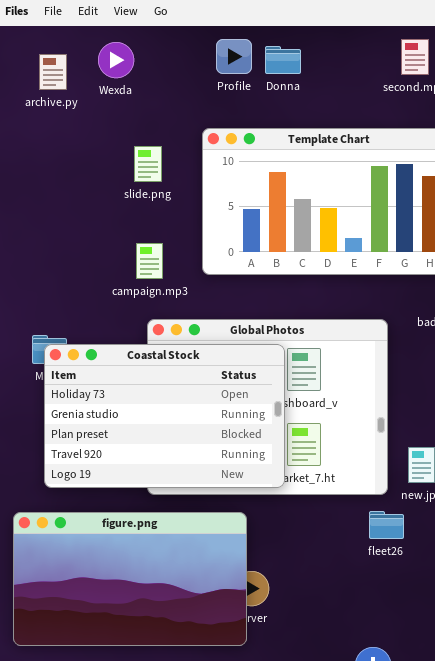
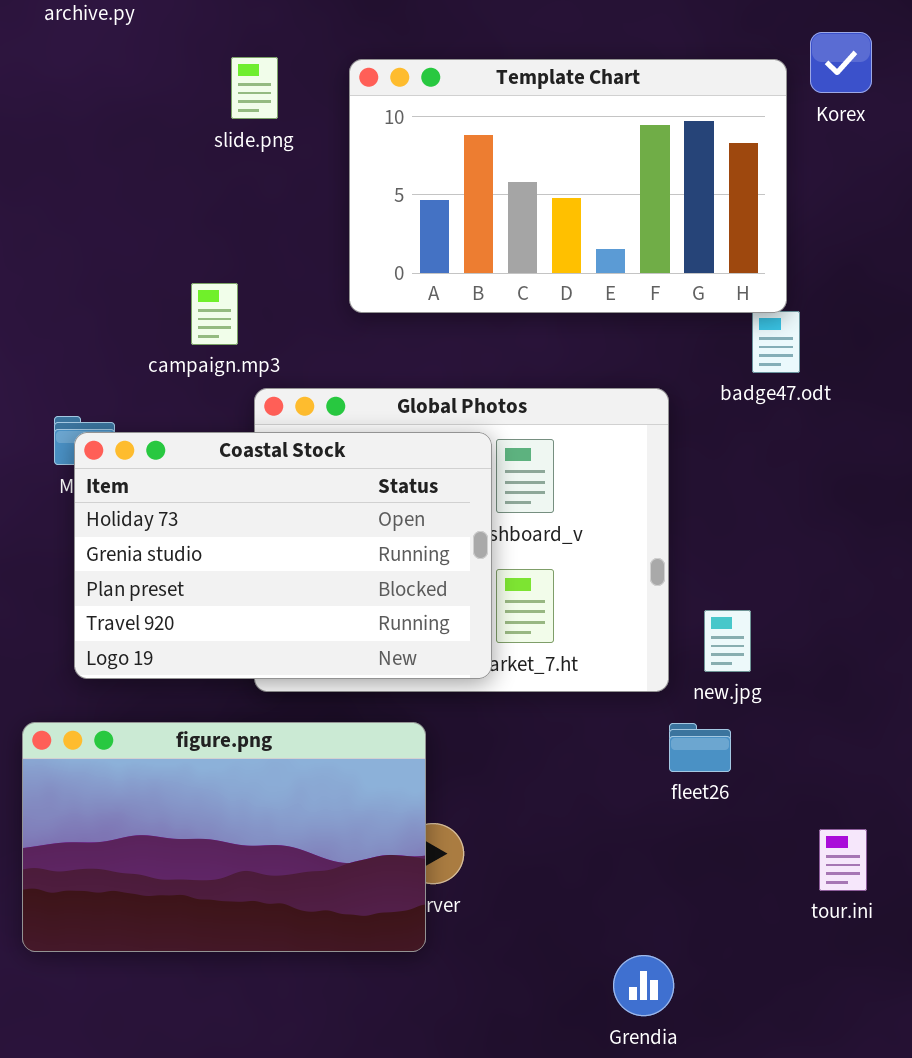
slide.png: [134,146,162,182] -> [231,57,278,119], moved
campaign.mp3: [136,243,163,279] -> [191,283,238,345], moved
fleet26: [369,511,404,539] -> [669,723,731,772], moved

